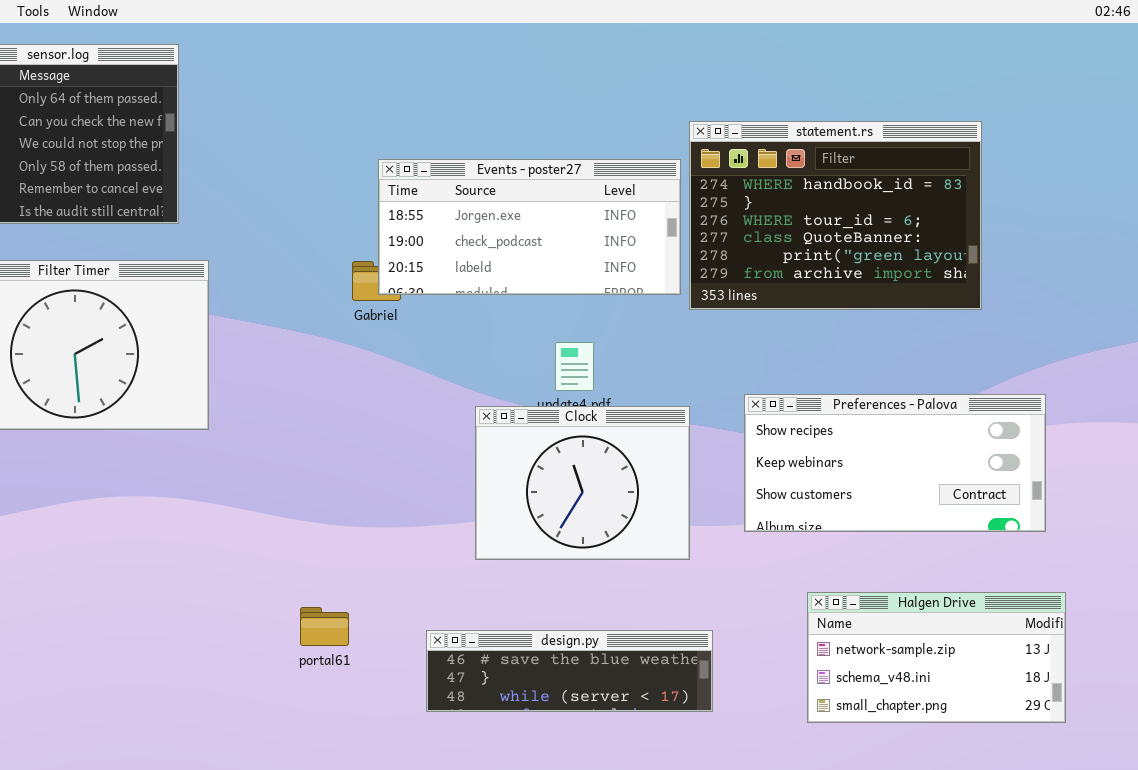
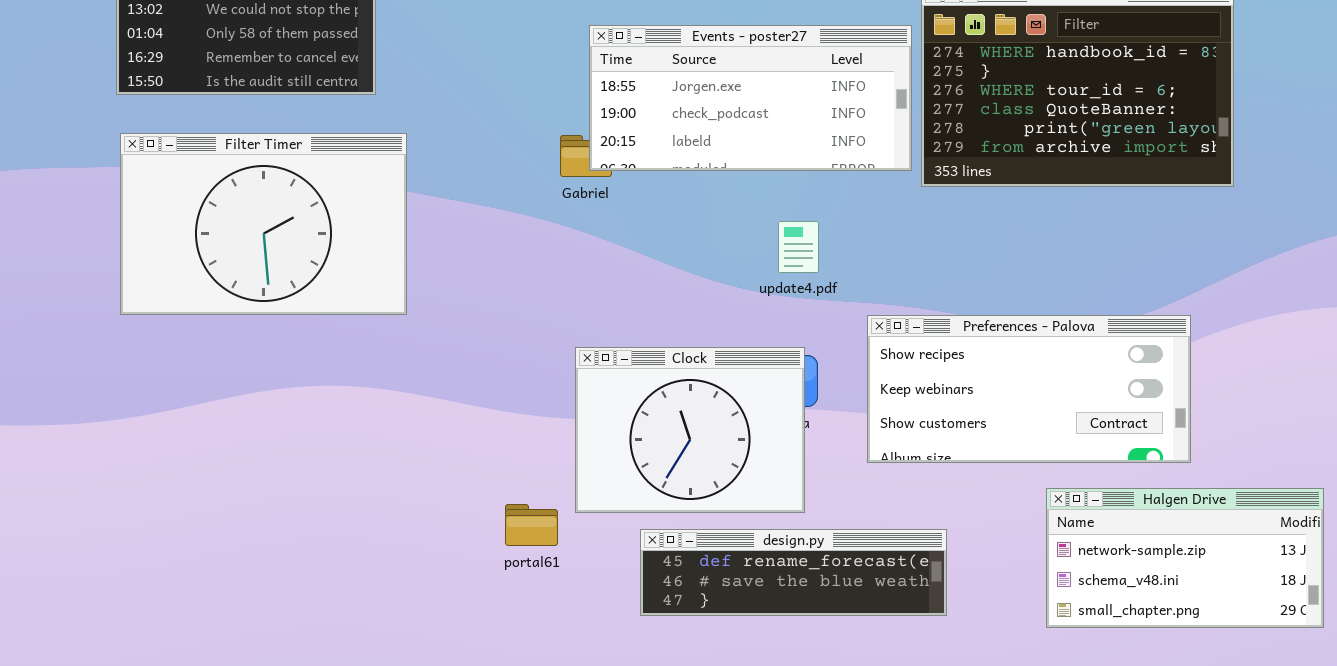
Preferences - Palova: [744,394,1046,532] -> [867,315,1191,463], moved
Clock: [475,406,690,560] -> [575,347,805,513], moved
design.py: [426,630,713,712] -> [640,529,947,616], scrolled up 1 row

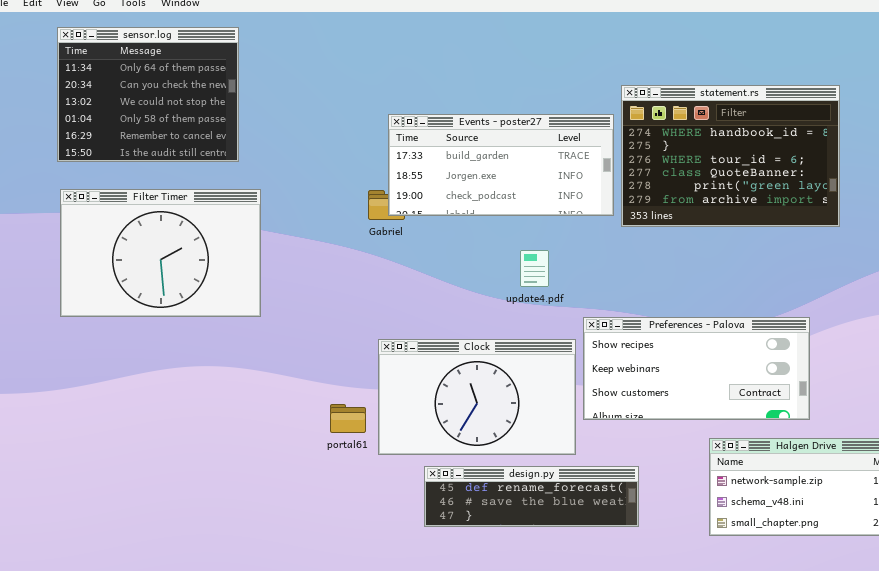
Events - poster27: [589,25,912,171] -> [388,114,614,216], scrolled up 1 row
Clock: [575,347,805,513] -> [378,339,576,455], resized
portal61: [505,504,558,546] -> [330,404,366,433], moved

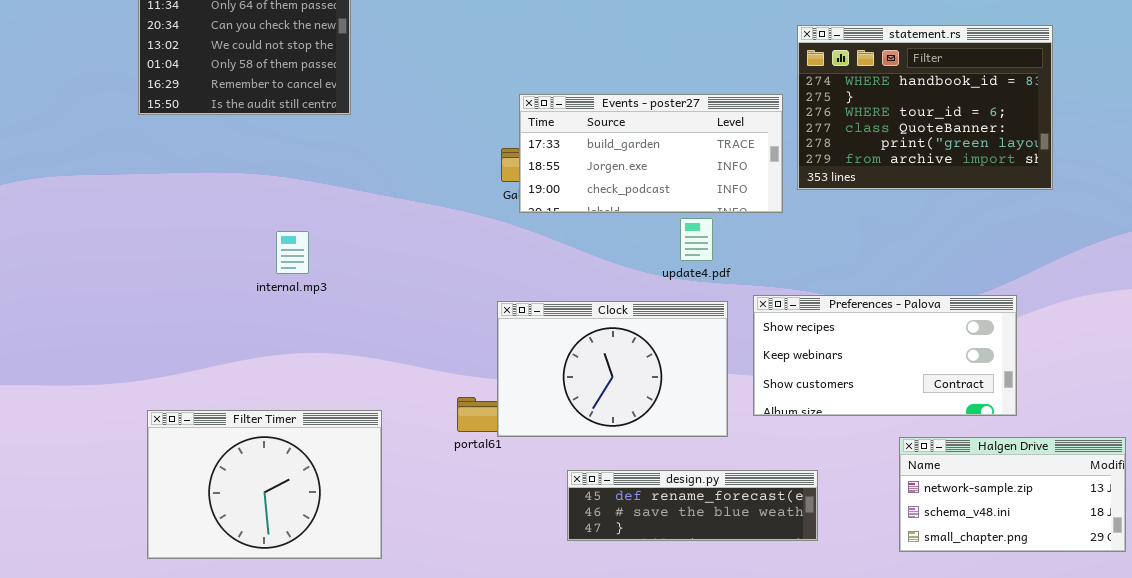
Events - poster27: [388,114,614,216] -> [519,94,783,213], moved
Filter Timer: [60,189,261,317] -> [147,410,382,559], moved
Clock: [378,339,576,455] -> [497,301,728,437], moved

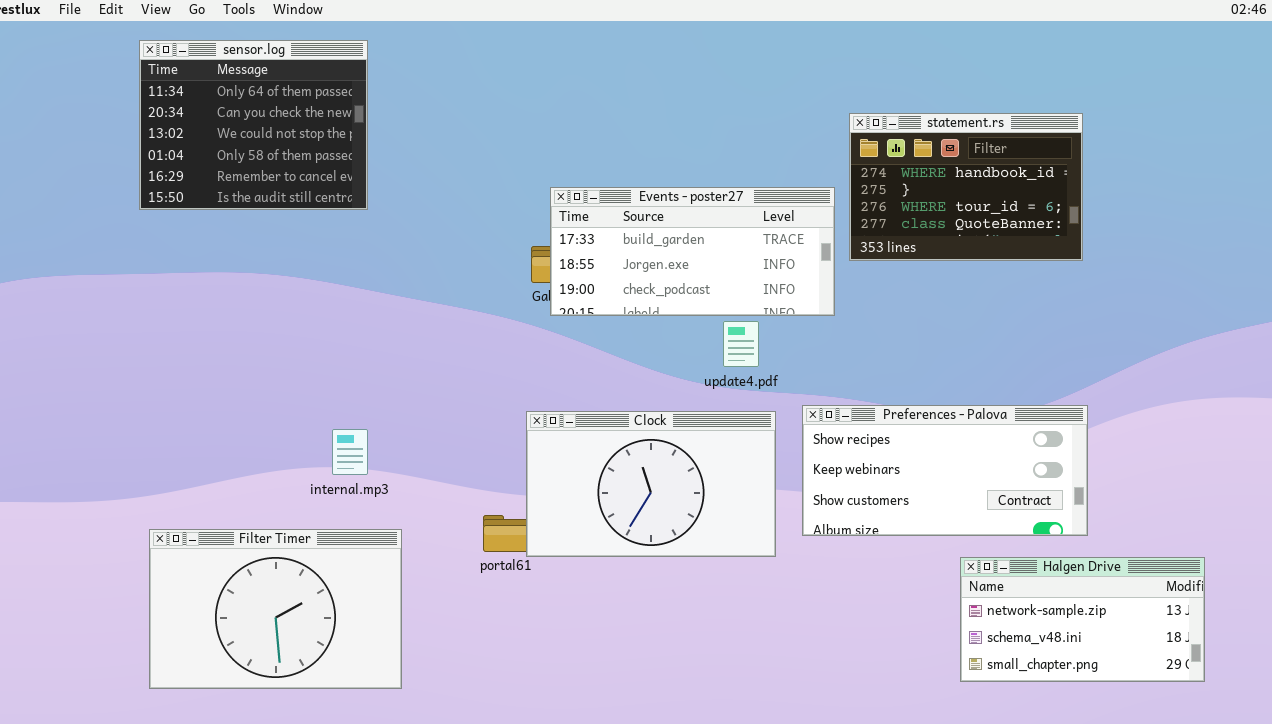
statement.rs: [797,25,1053,190] -> [849,113,1083,261], resized
internal.mp3: [276,231,309,274] -> [332,429,368,475], moved
design.py: [567,470,818,541] -> none, closed

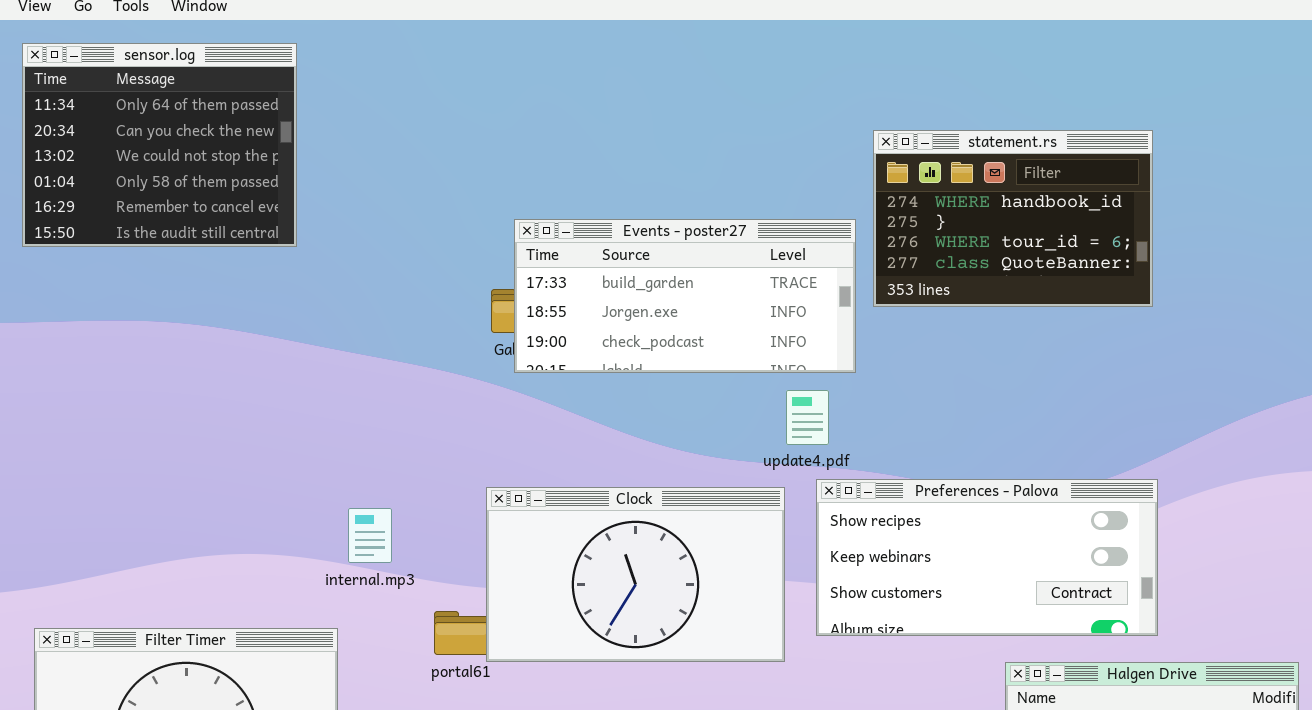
update4.pdf: [723,321,759,367] -> [786,390,829,445], moved
internal.mp3: [332,429,368,475] -> [348,508,392,563], moved

